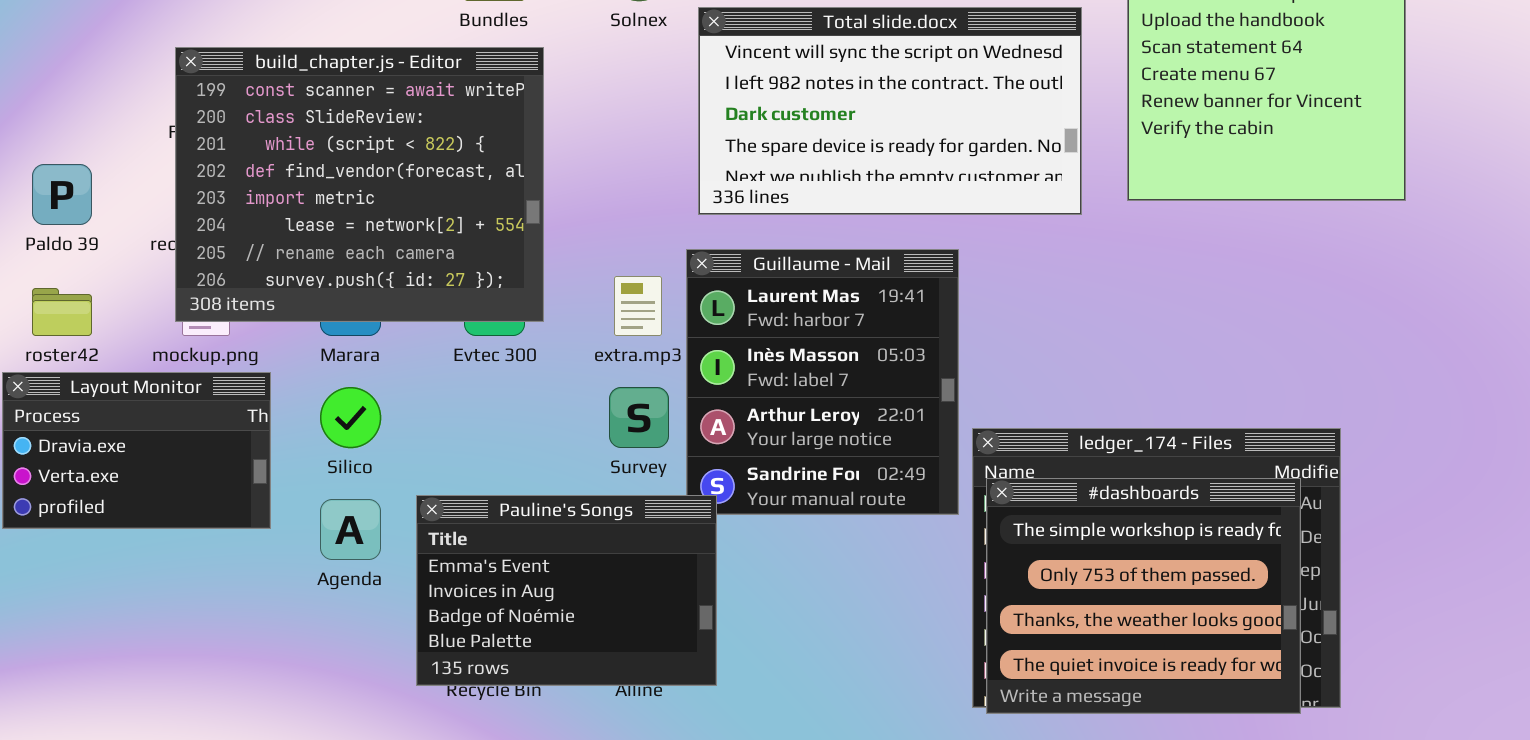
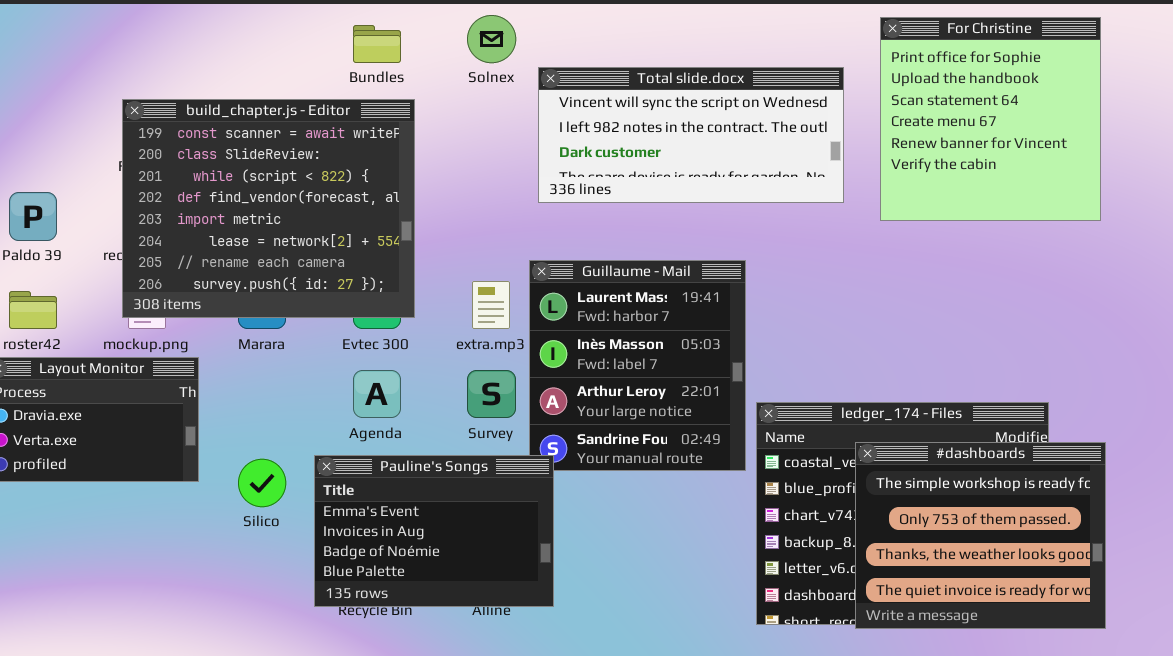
Total slide.docx: [698,7,1082,215] -> [538,67,844,203], resized
Silico: [320,387,381,448] -> [238,459,286,507], moved
#dashboards: [986,478,1301,714] -> [855,442,1106,629], moved
Agenda: [320,499,381,560] -> [353,370,401,418], moved

